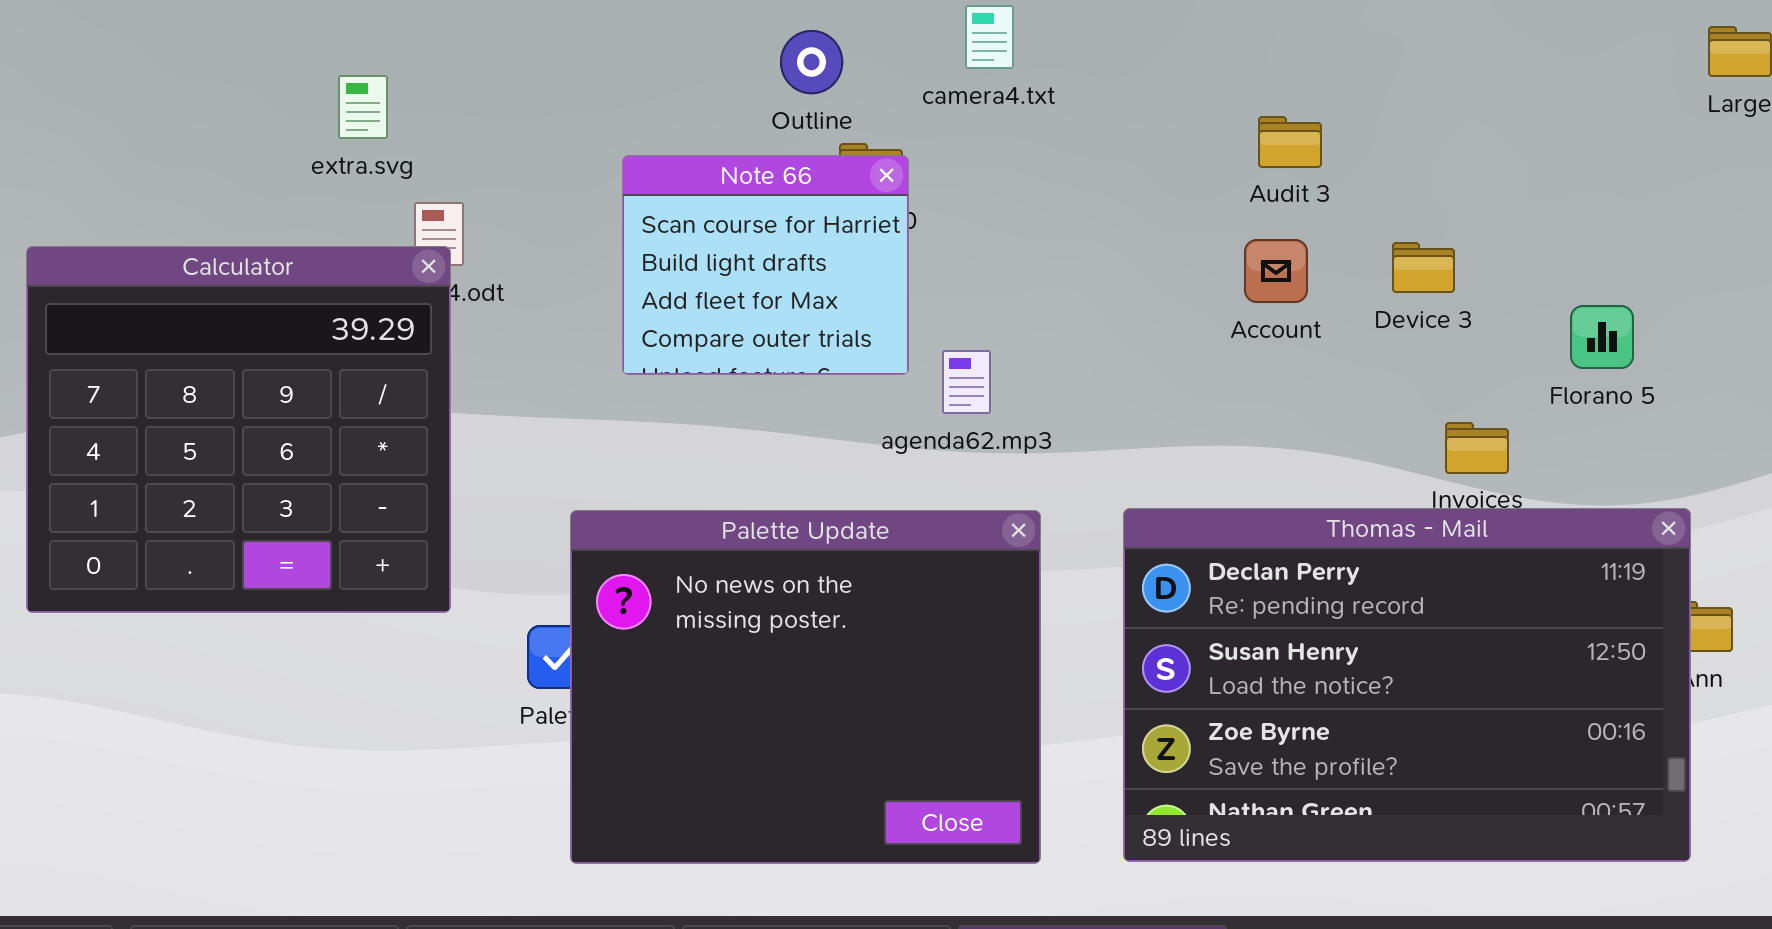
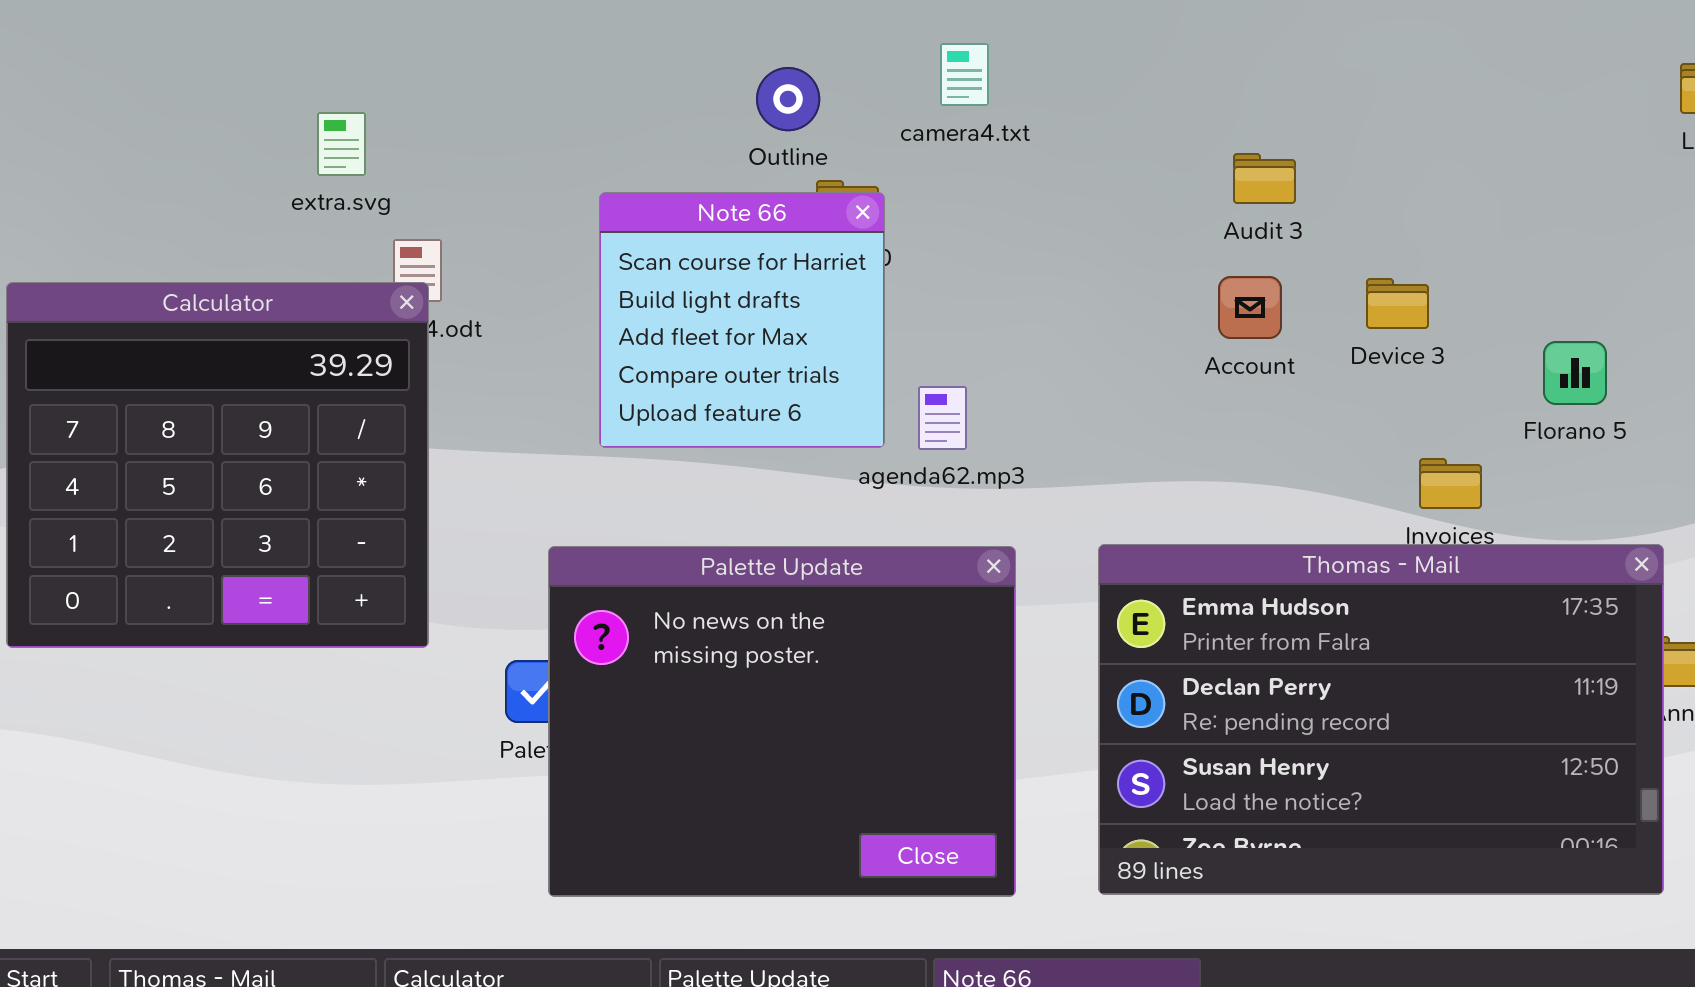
Note 66: [622,155,909,375] -> [599,192,885,448], resized
Thomas - Mail: [1123,508,1691,862] -> [1098,544,1664,895], scrolled up 1 row

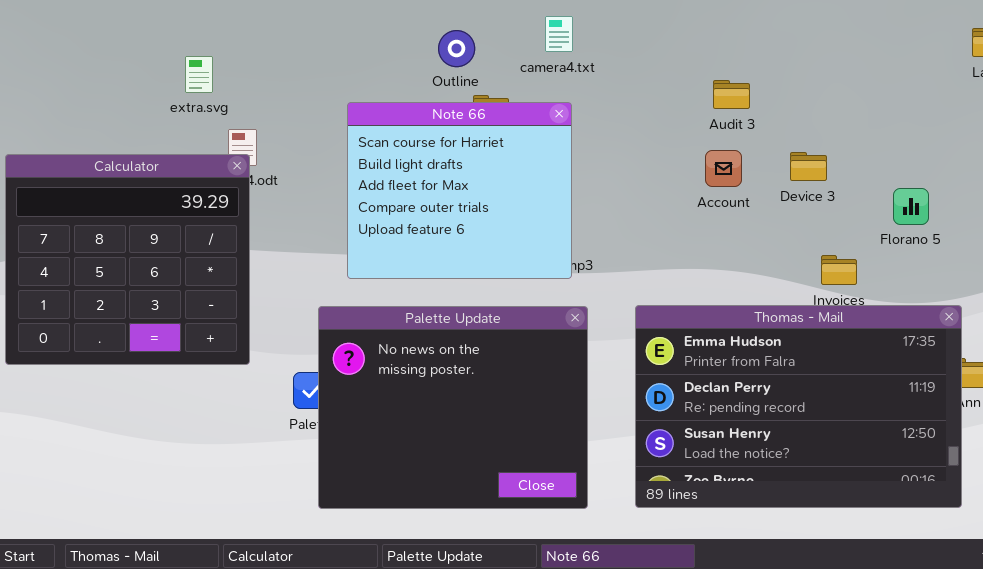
Note 66: [599,192,885,448] -> [347,102,572,279], resized

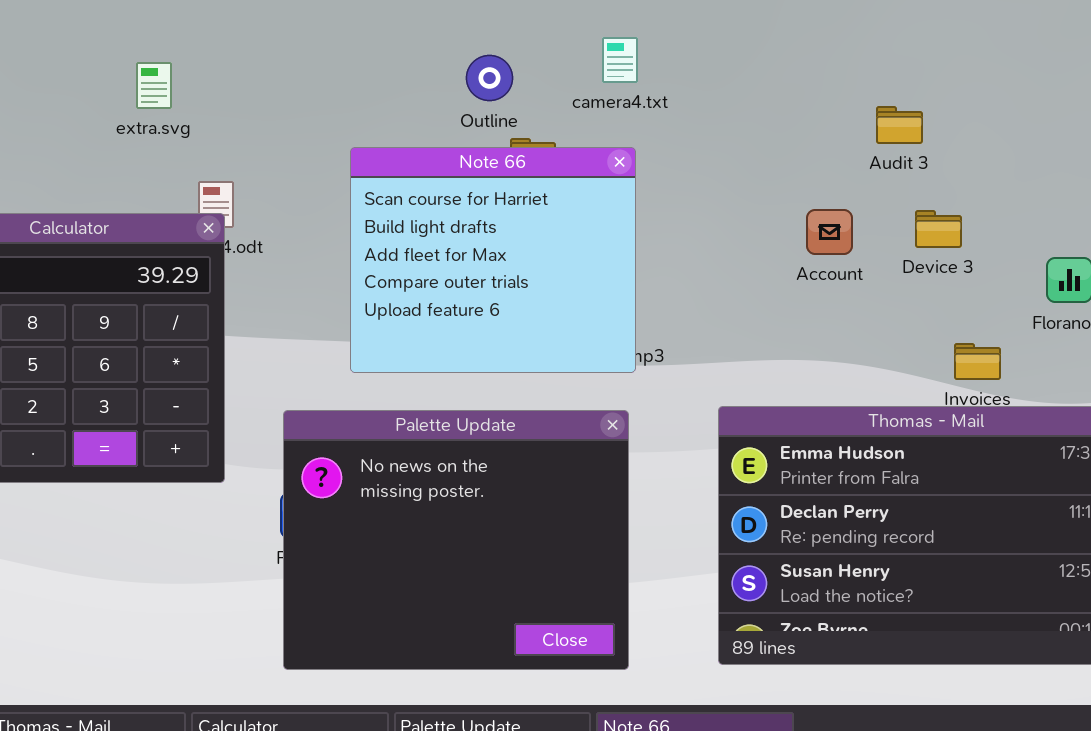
extra.svg: [185,56,213,93] -> [136,62,172,109], moved
Audit 3: [713,80,750,109] -> [876,106,923,144], moved
Palette Update: [318,306,588,509] -> [283,410,629,670], moved

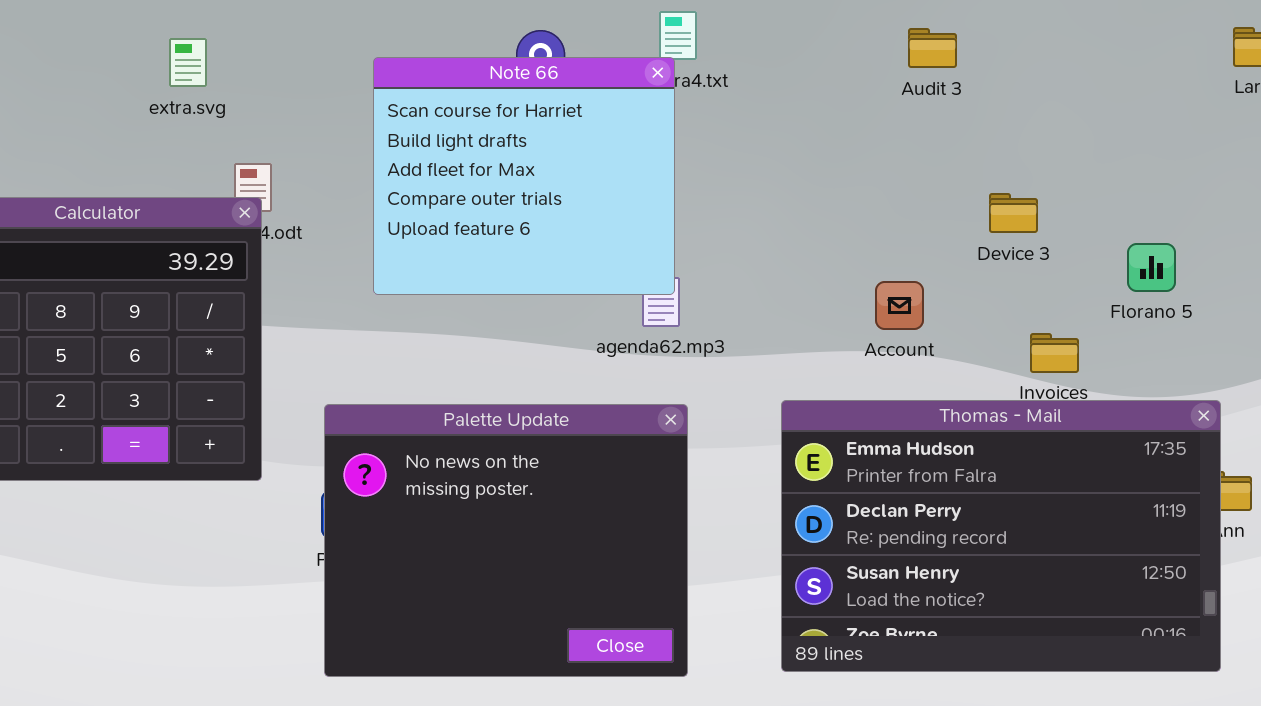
Audit 3: [876,106,923,144] -> [908,28,957,68], moved
Note 66: [350,147,636,373] -> [373,57,675,295], moved
Account: [806,209,853,255] -> [875,281,924,330], moved

